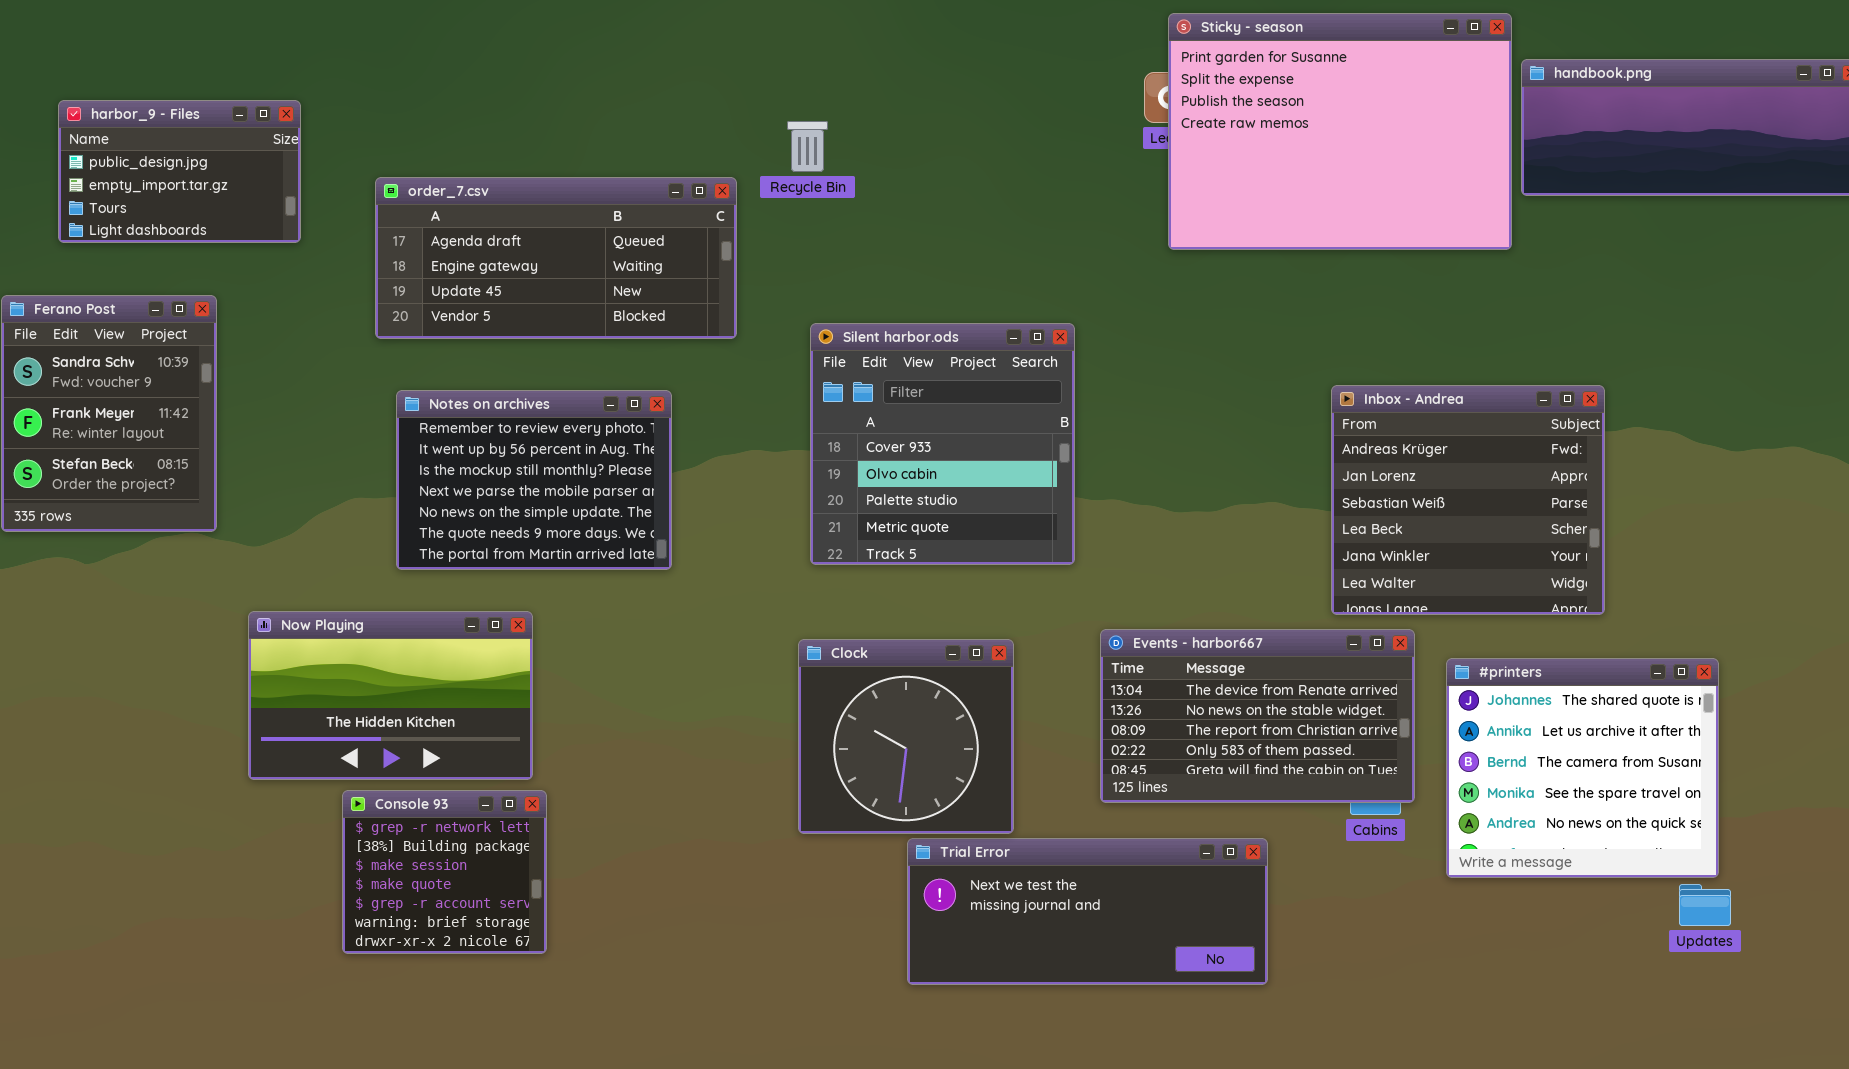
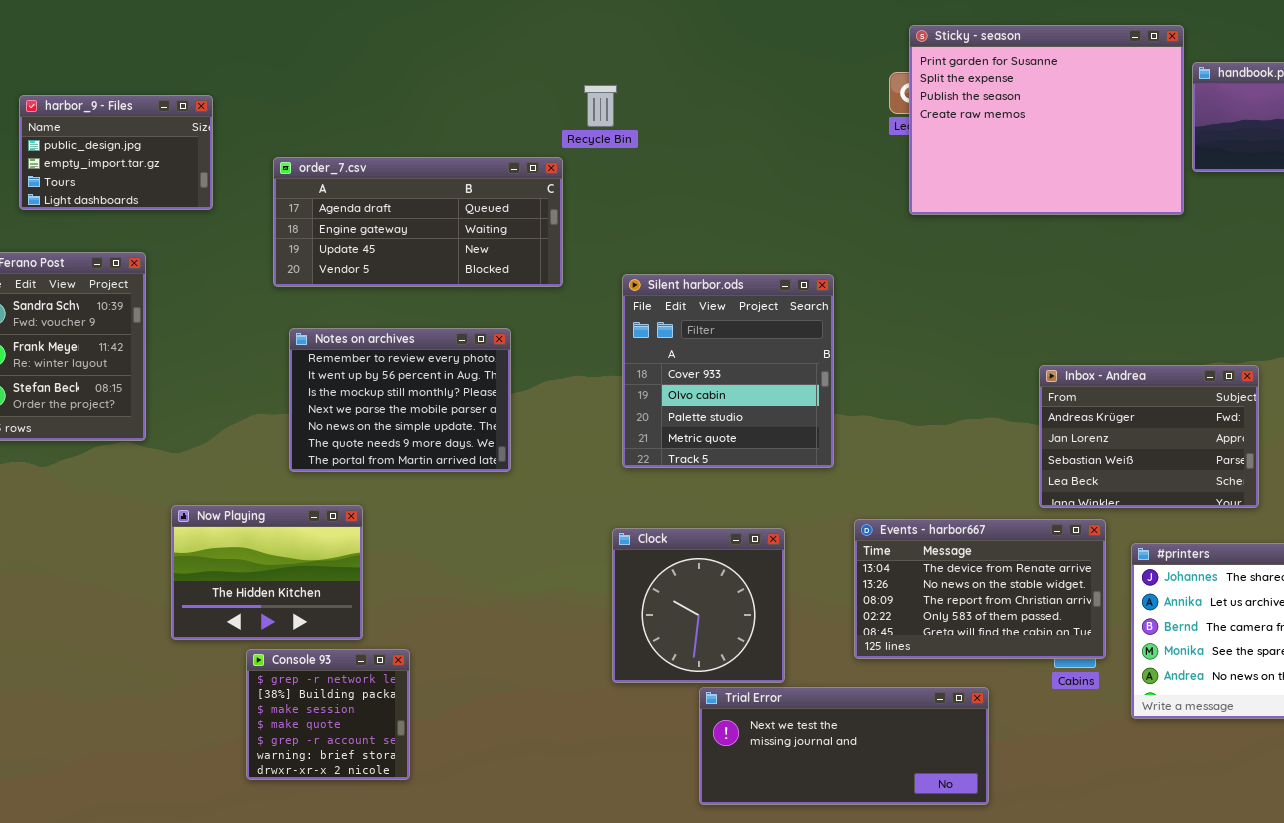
Recycle Bin: [787,121,828,172] -> [584,85,617,127], moved
Inbox - Andrea: [1331,385,1605,615] -> [1039,365,1259,508], resized
Now Playing: [248,611,533,780] -> [171,505,363,640], resized

